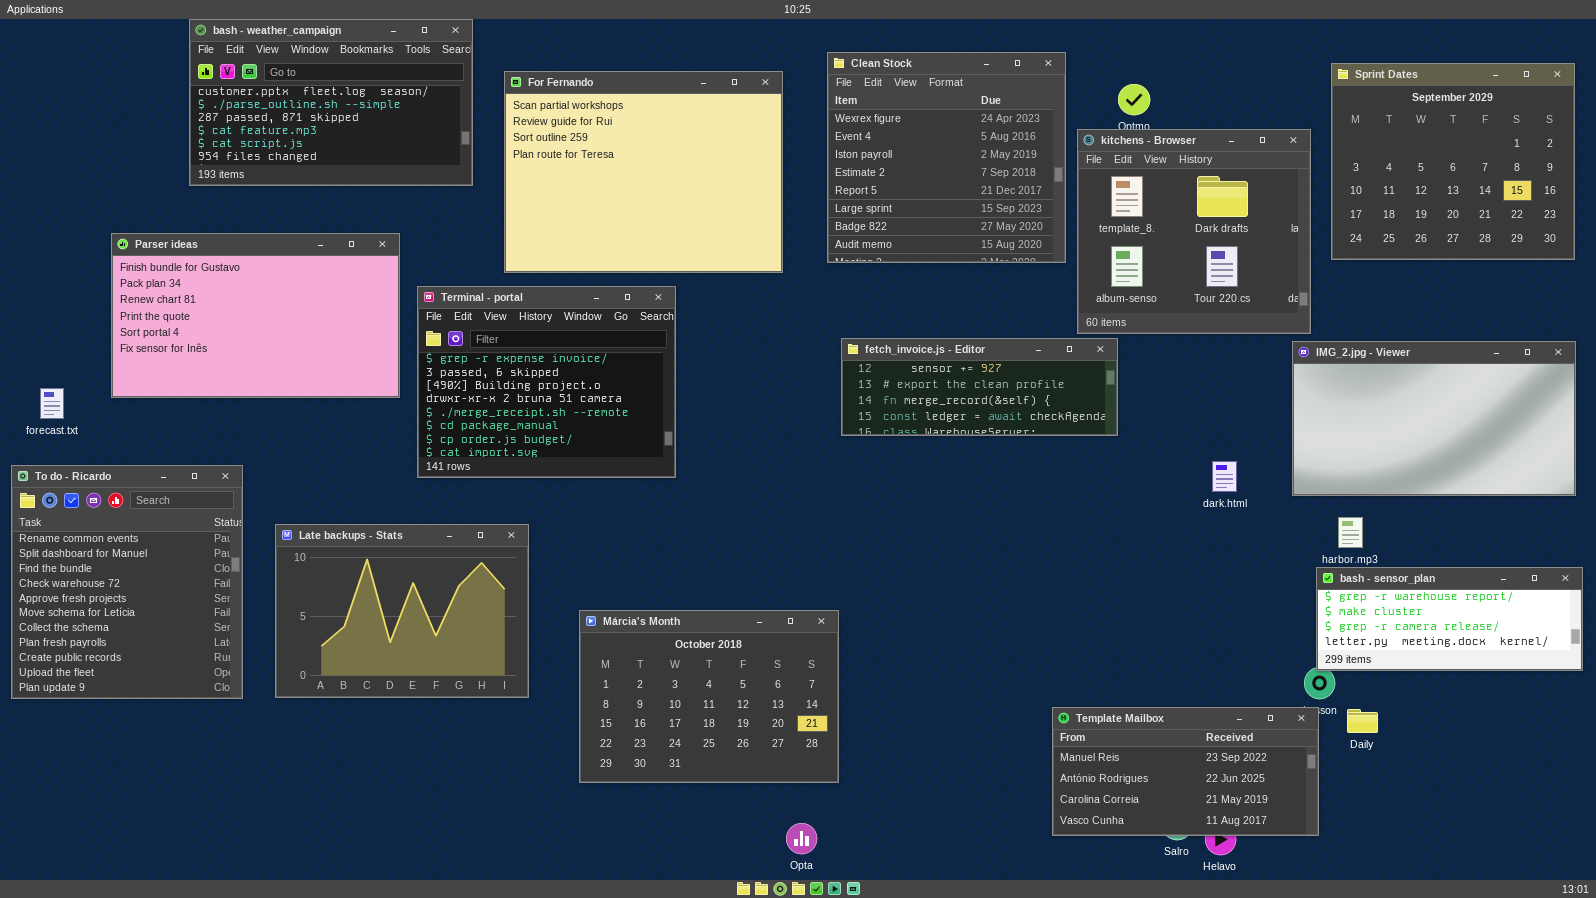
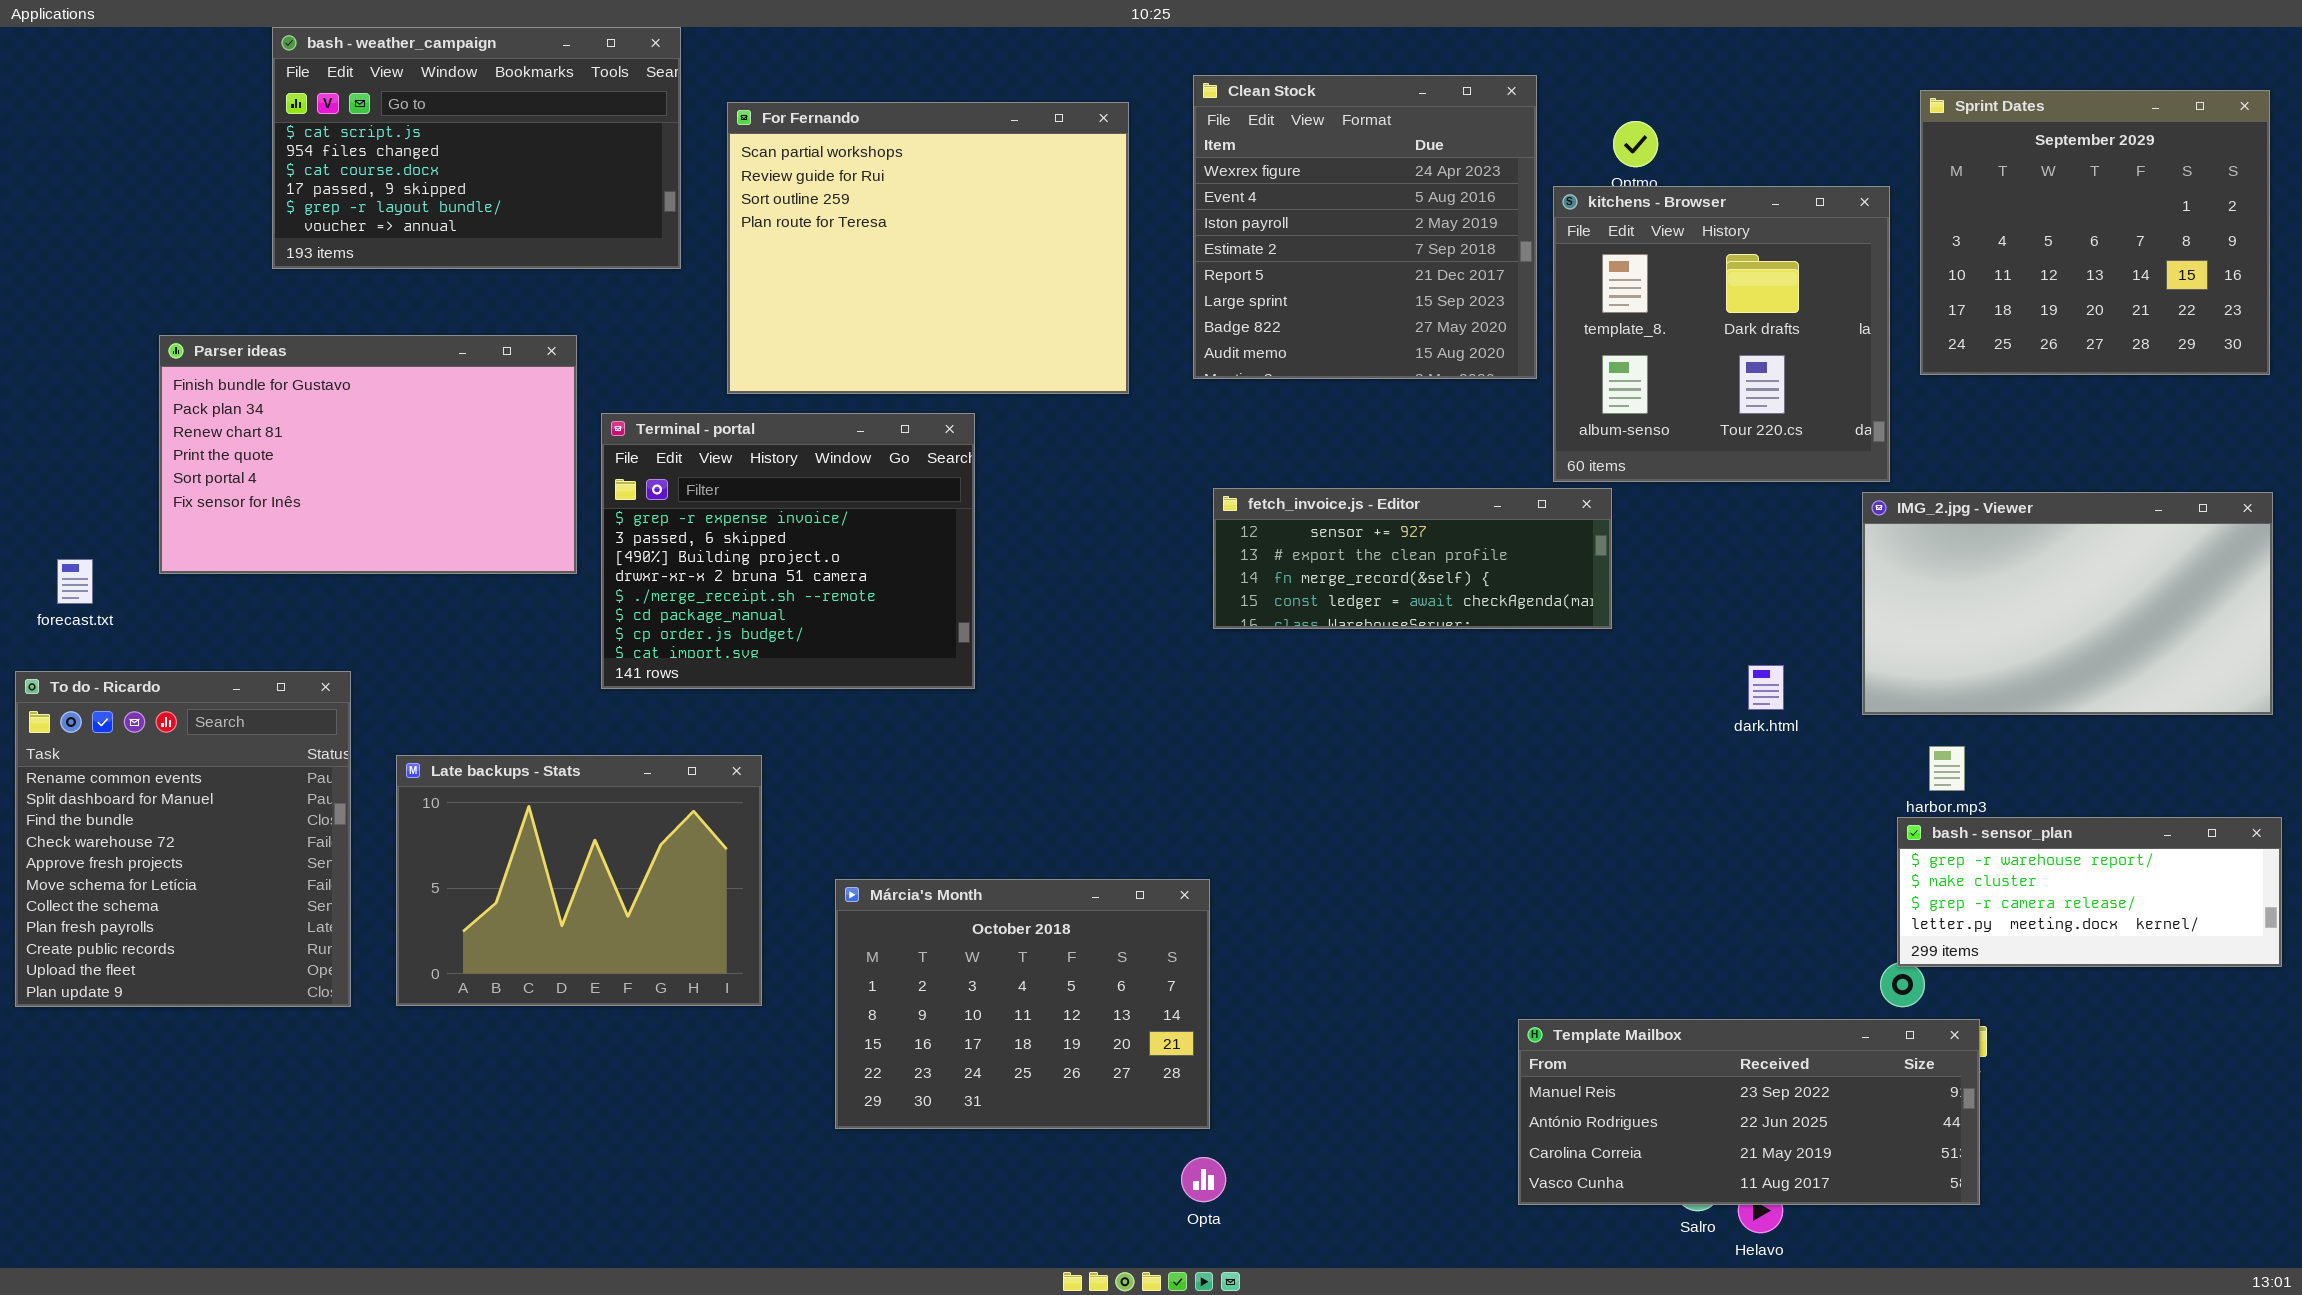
bash - weather_campaign: [189,19,473,186] -> [272,27,681,269], scrolled down 4 rows
Template Mailbox: [1052,707,1319,836] -> [1518,1019,1980,1205], resized
Opta: [786,823,817,854] -> [1181,1157,1226,1202], moved

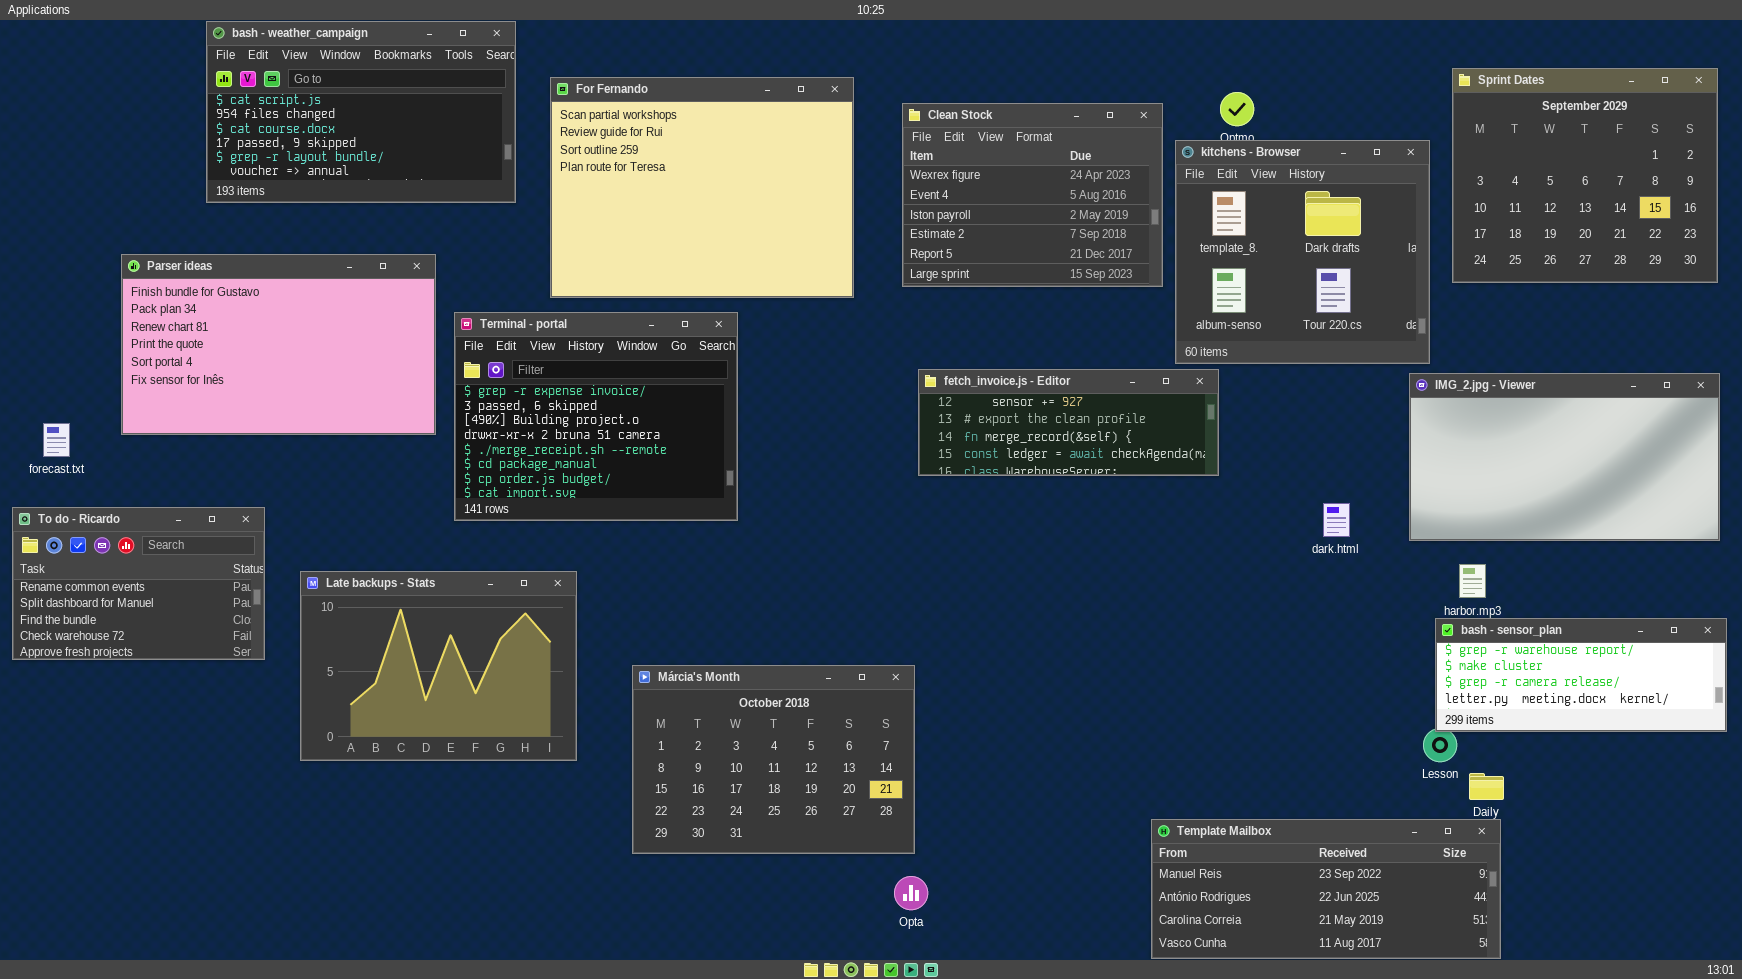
Clean Stock: [1193,75,1537,379] -> [902,103,1163,287], resized
To do - Ricardo: [15,671,351,1007] -> [12,507,265,660], resized
Template Mailbox: [1518,1019,1980,1205] -> [1151,819,1501,959], moved

